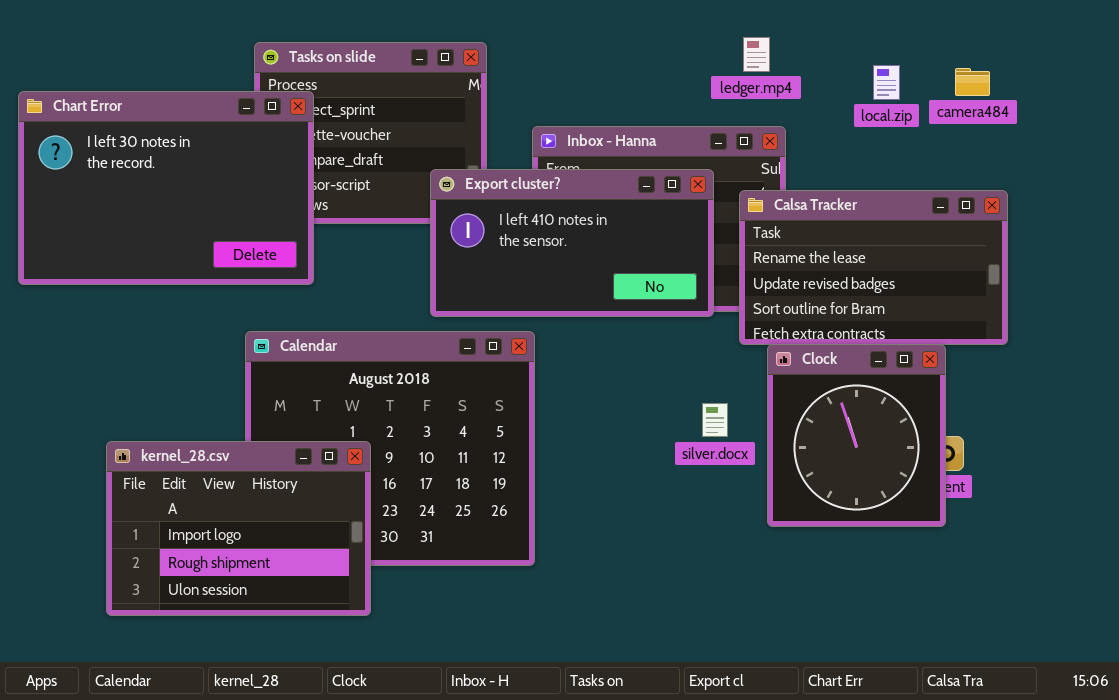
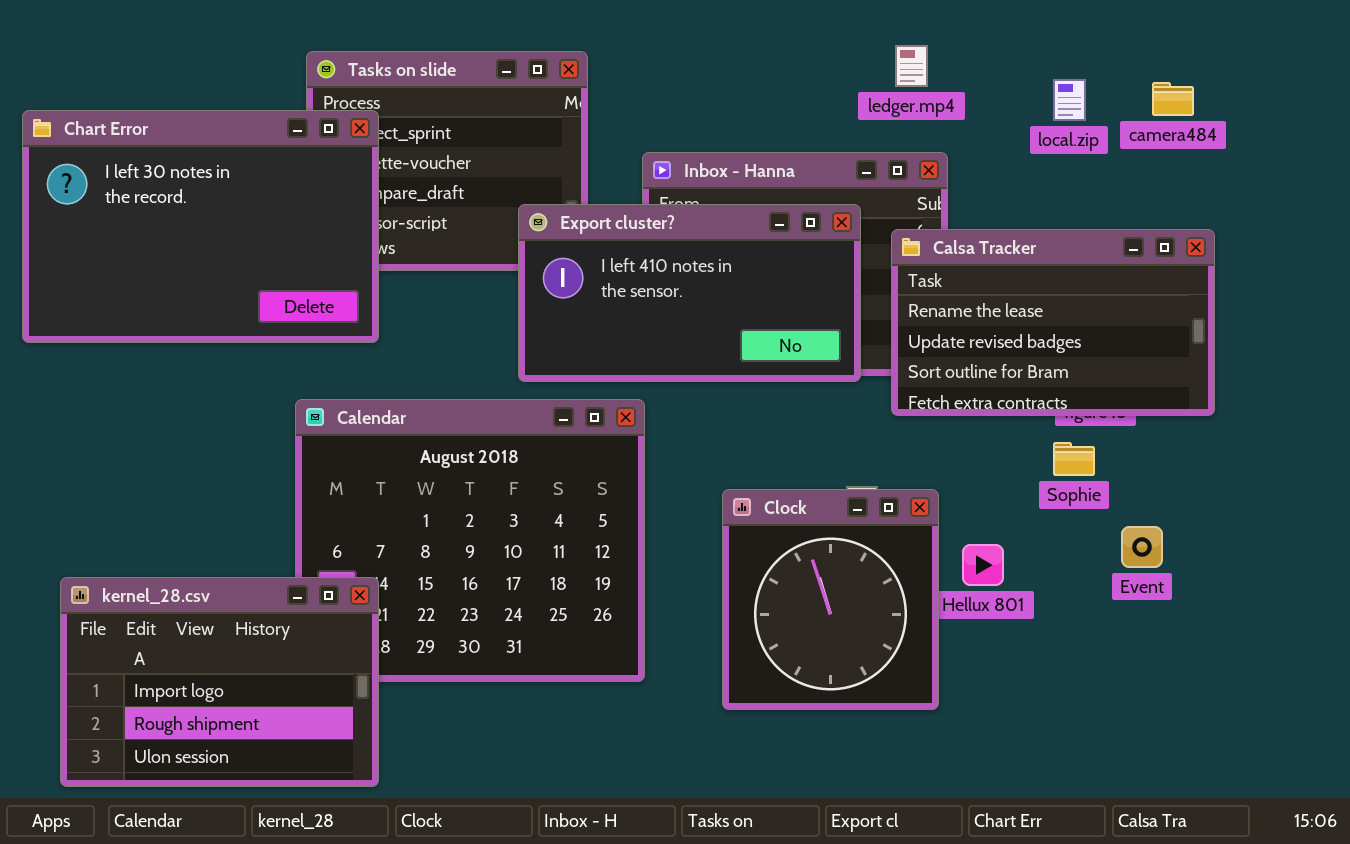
Clock: [767,344,946,527] -> [722,489,939,710], moved
kernel_28.csv: [106,441,371,616] -> [60,577,379,787], moved

